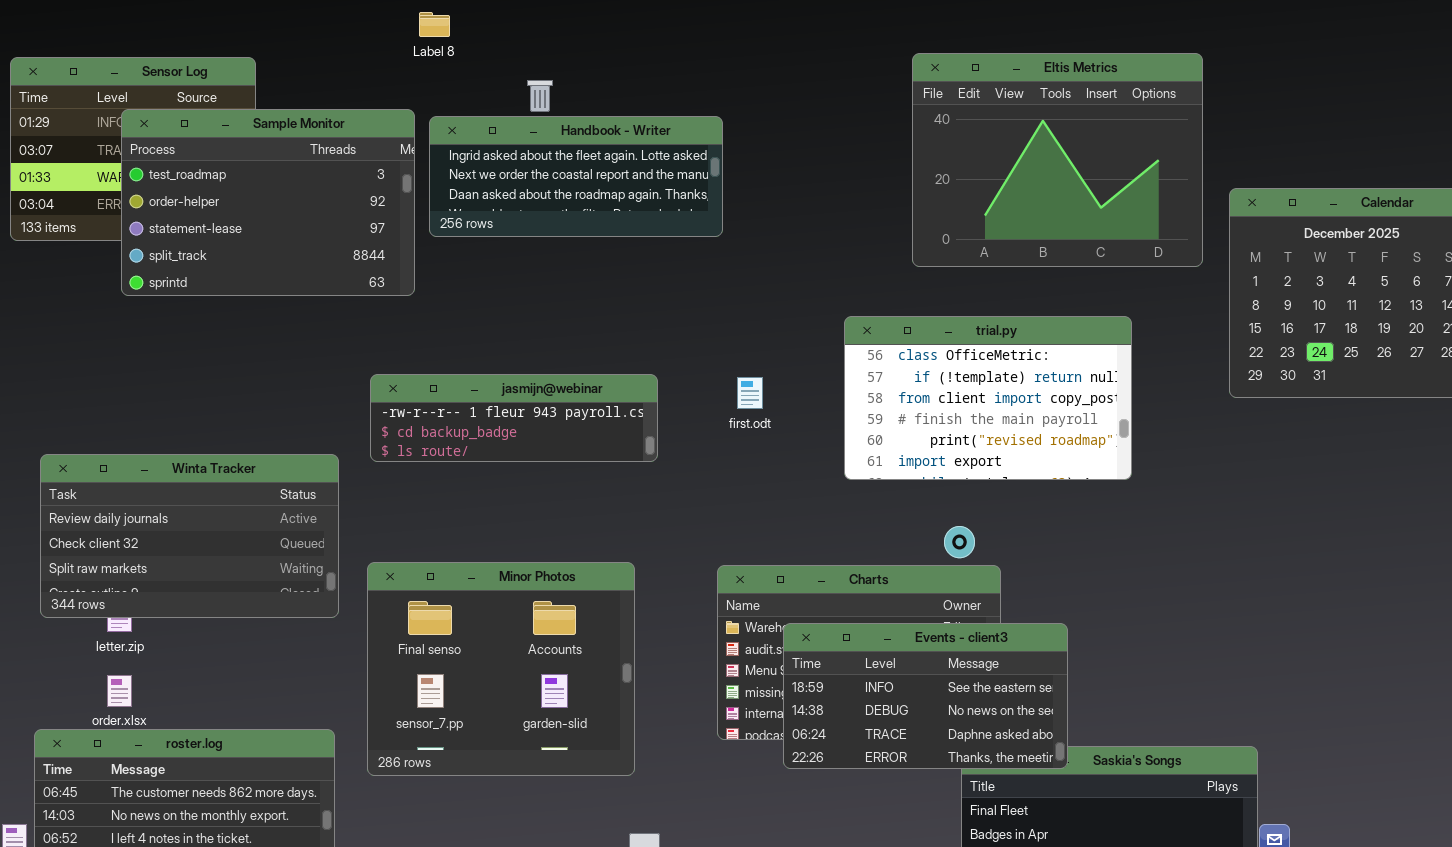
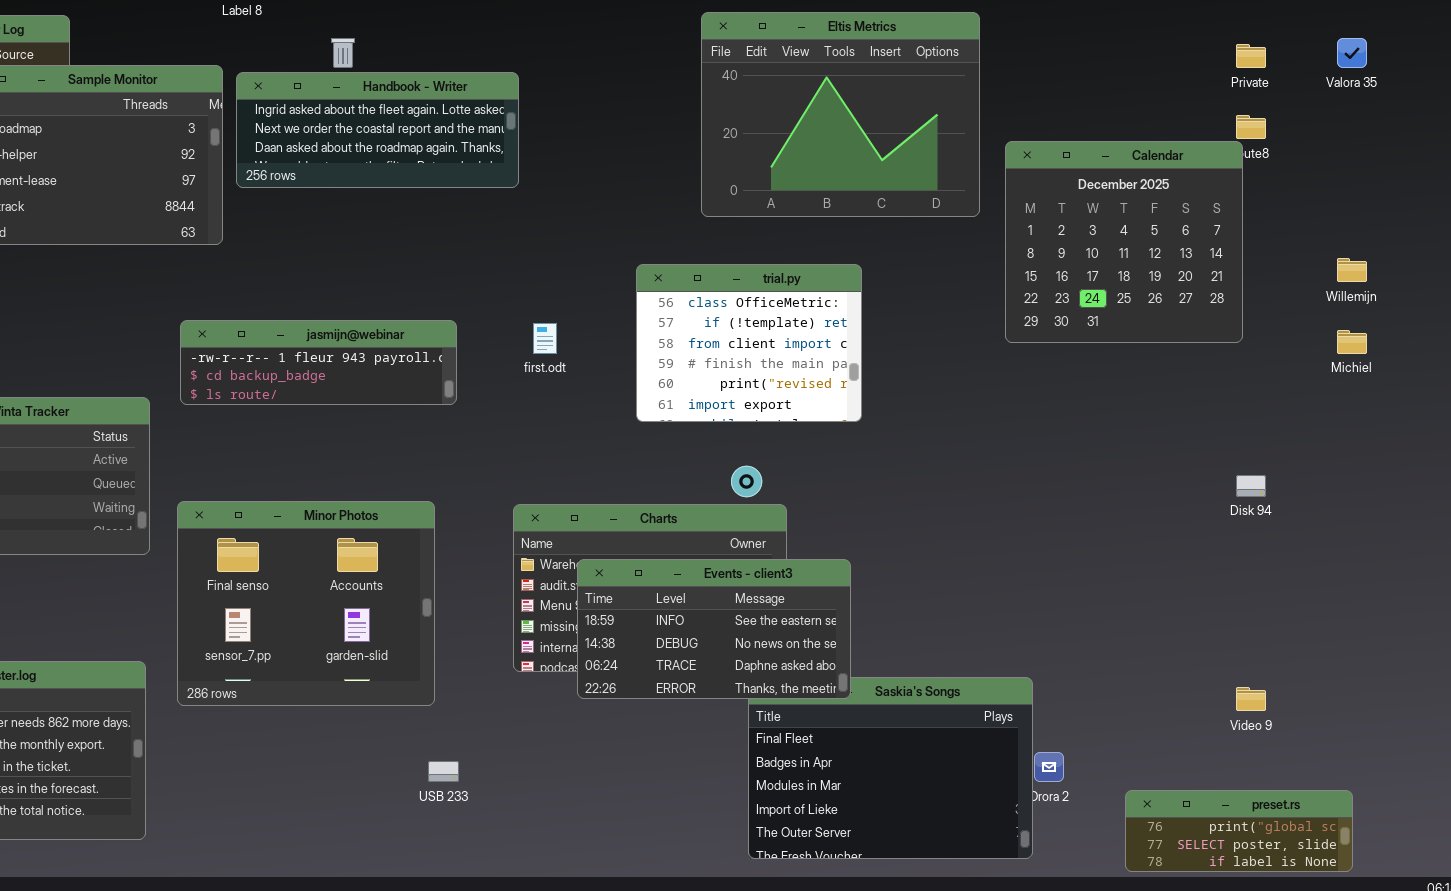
trial.py: [844,316,1132,480] -> [636,264,862,422], resized

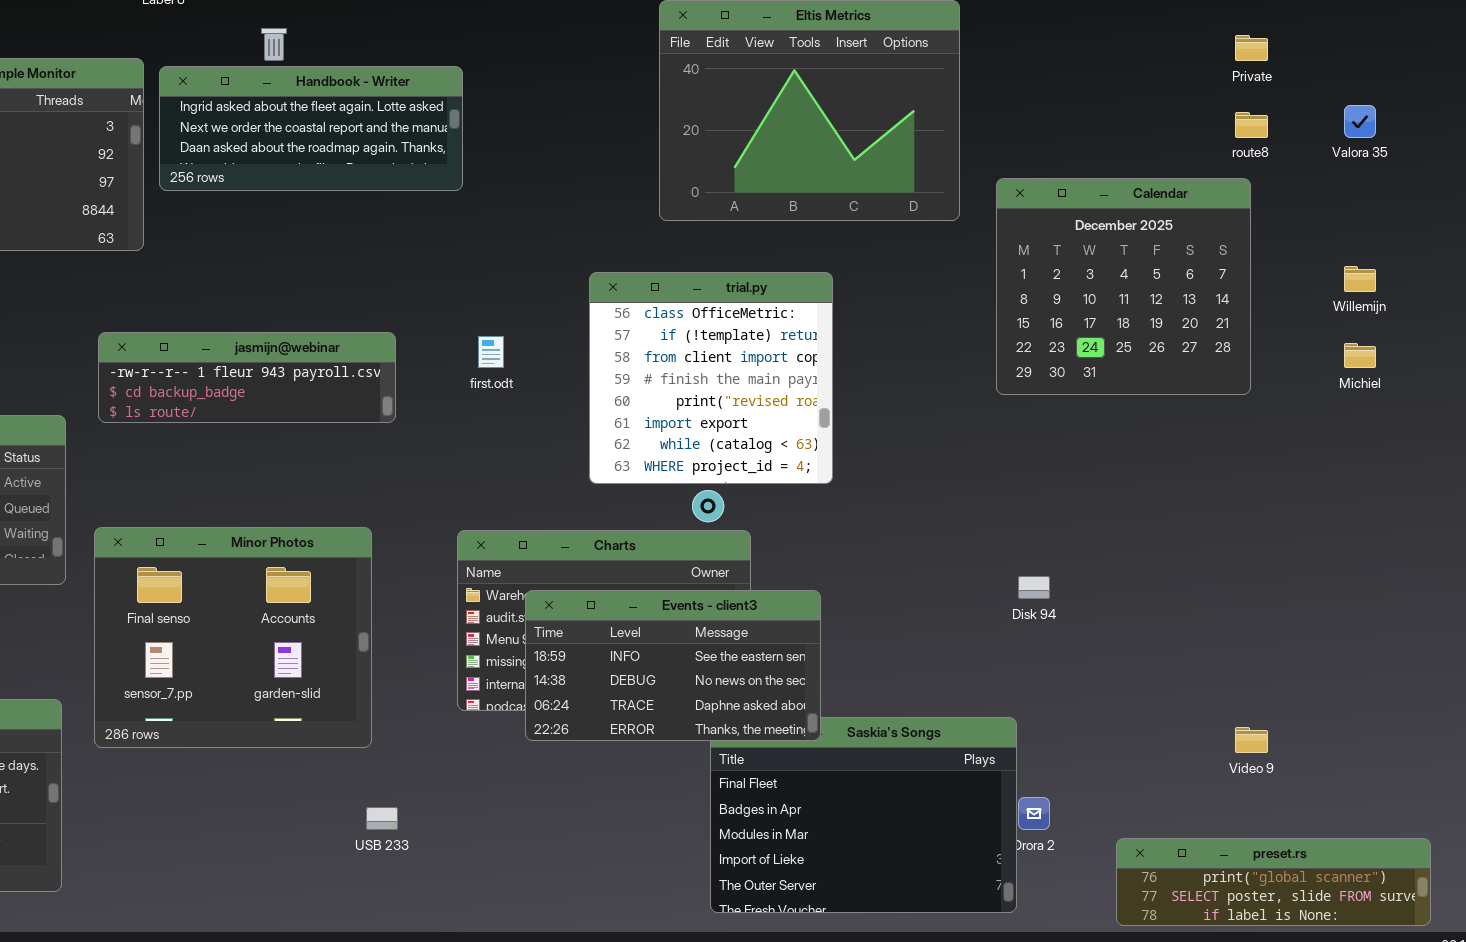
Valora 35: [1337,38,1367,68] -> [1344,105,1376,138], moved
Calendar: [1005,141,1243,343] -> [996,178,1251,395], moved
trial.py: [636,264,862,422] -> [589,272,833,484], resized
Disk 94: [1236,475,1266,497] -> [1018,576,1050,599], moved
preset.rs: [1125,790,1353,872] -> [1116,838,1431,926], resized

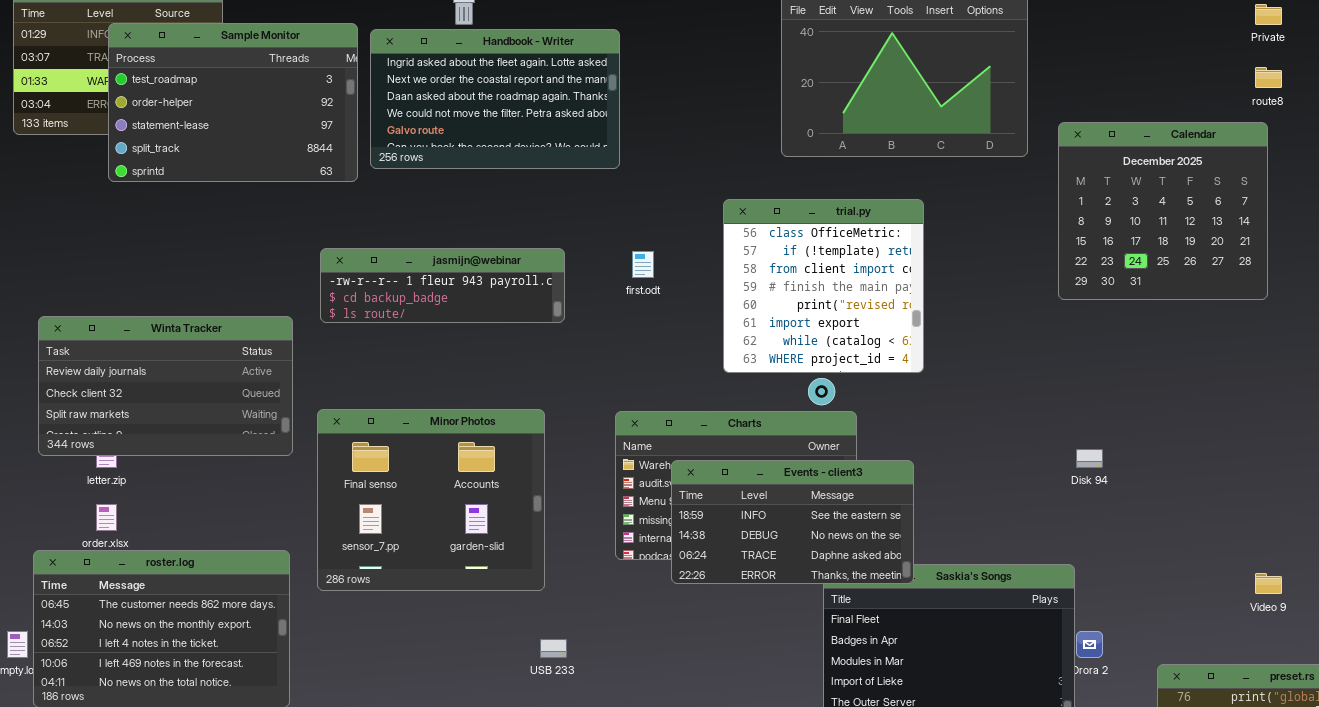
Handbook - Writer: [159,66,463,191] -> [370,29,620,169], resized

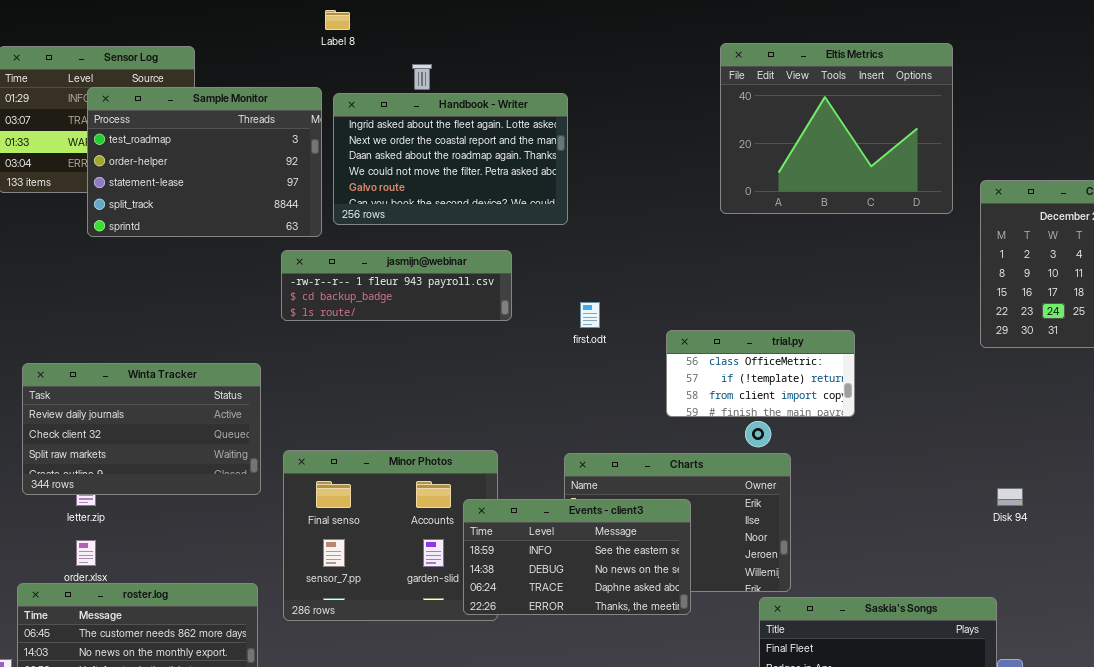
trial.py: [723,199,924,373] -> [666,330,855,417], resized
jasmijn@webinar: [320,248,565,323] -> [281,250,512,321], moved
Events - client3: [671,460,914,584] -> [463,499,691,615], moved

